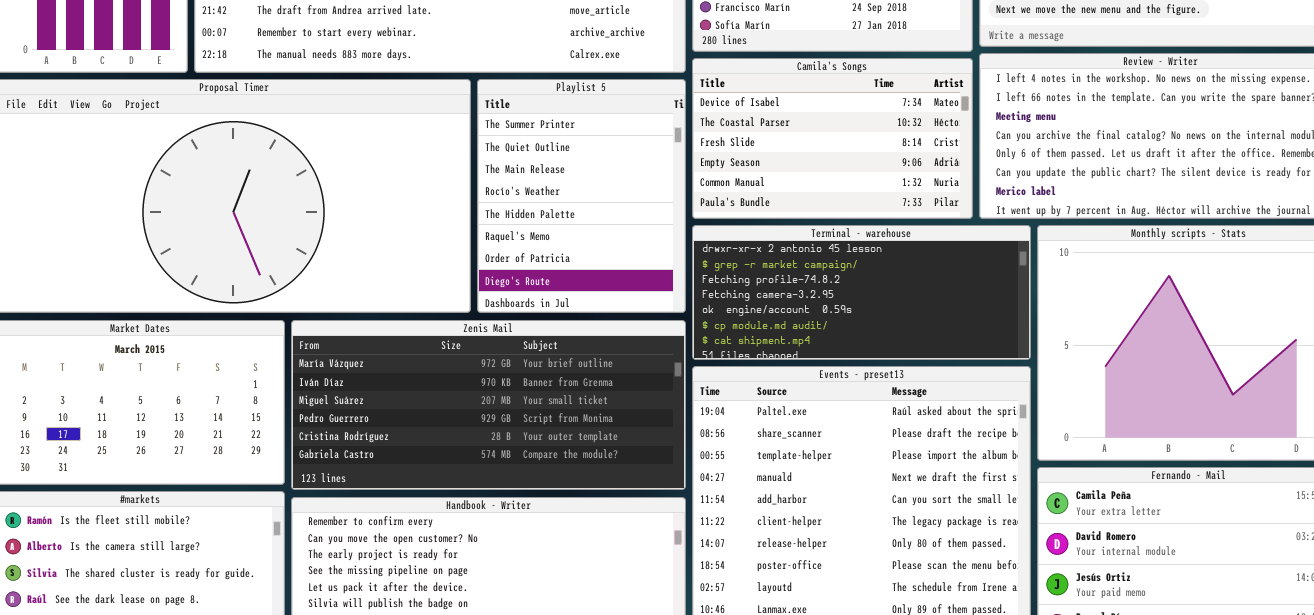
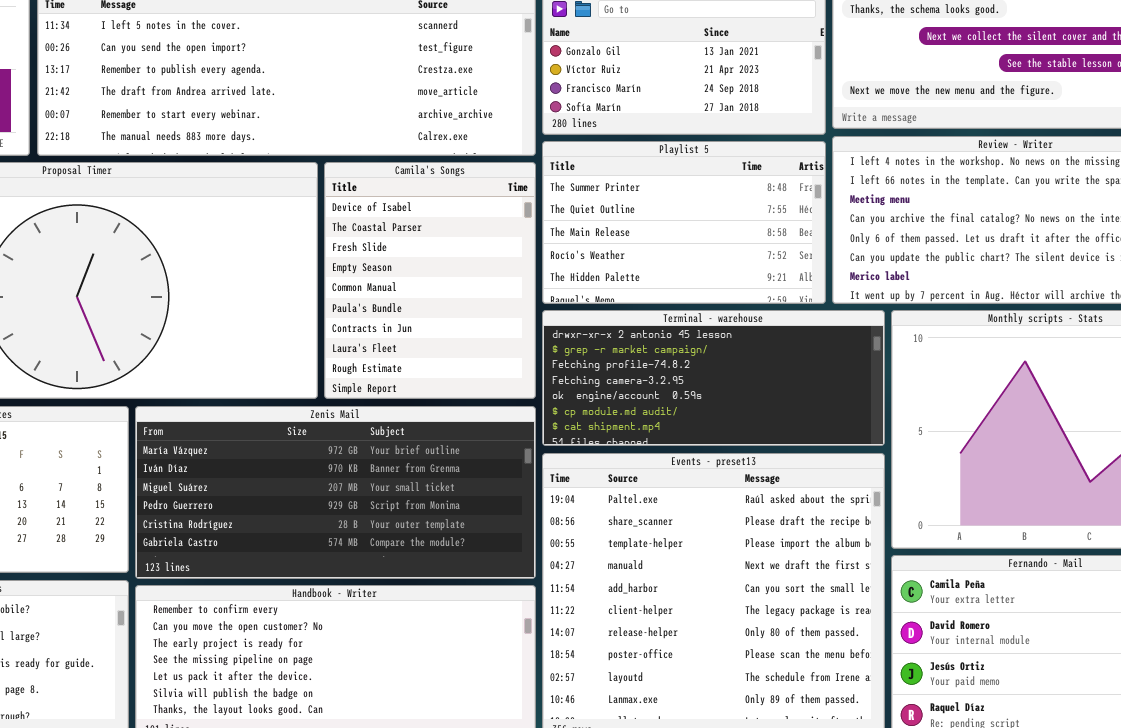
Camila's Songs: [692,58,973,219] -> [324,162,536,399], moved, resized
Playlist 5: [477,79,686,313] -> [542,141,826,304], moved, resized

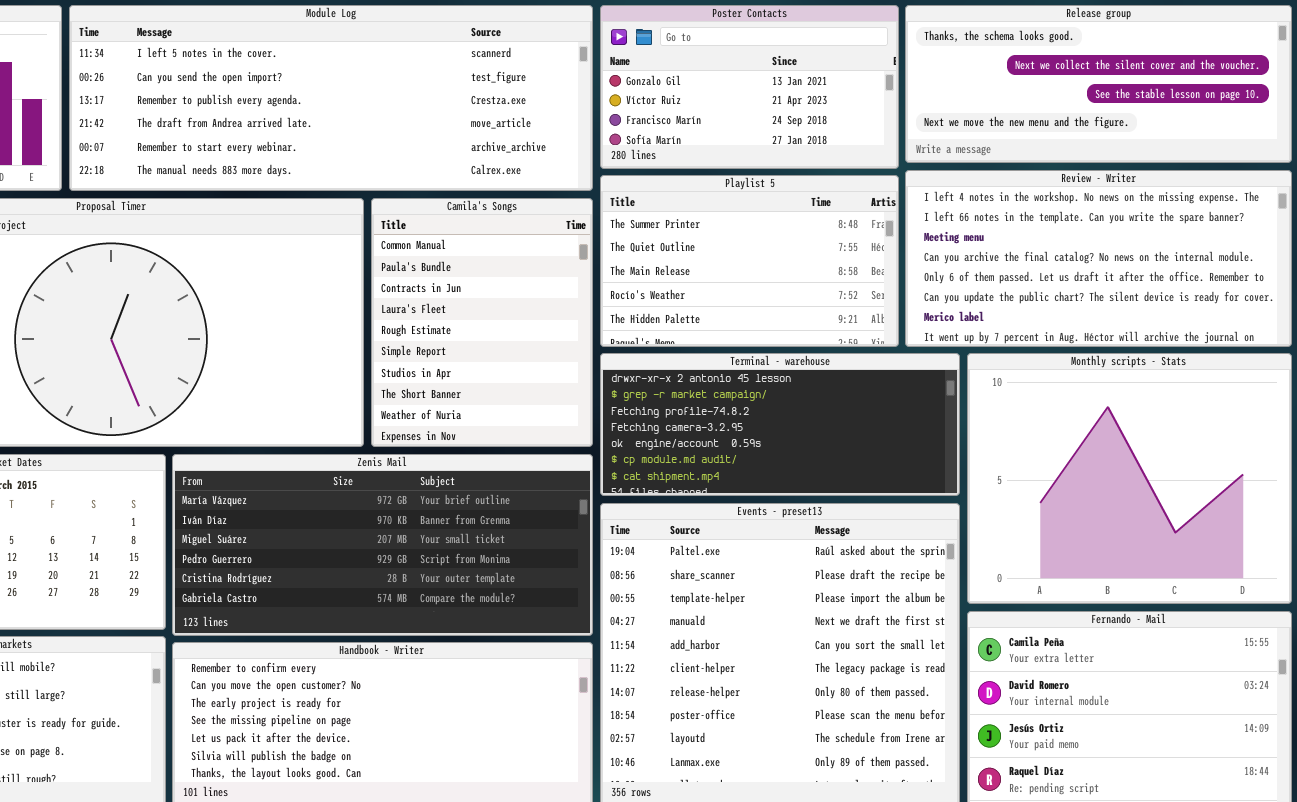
Camila's Songs: [324,162,536,399] -> [371,198,593,447], scrolled down 4 rows

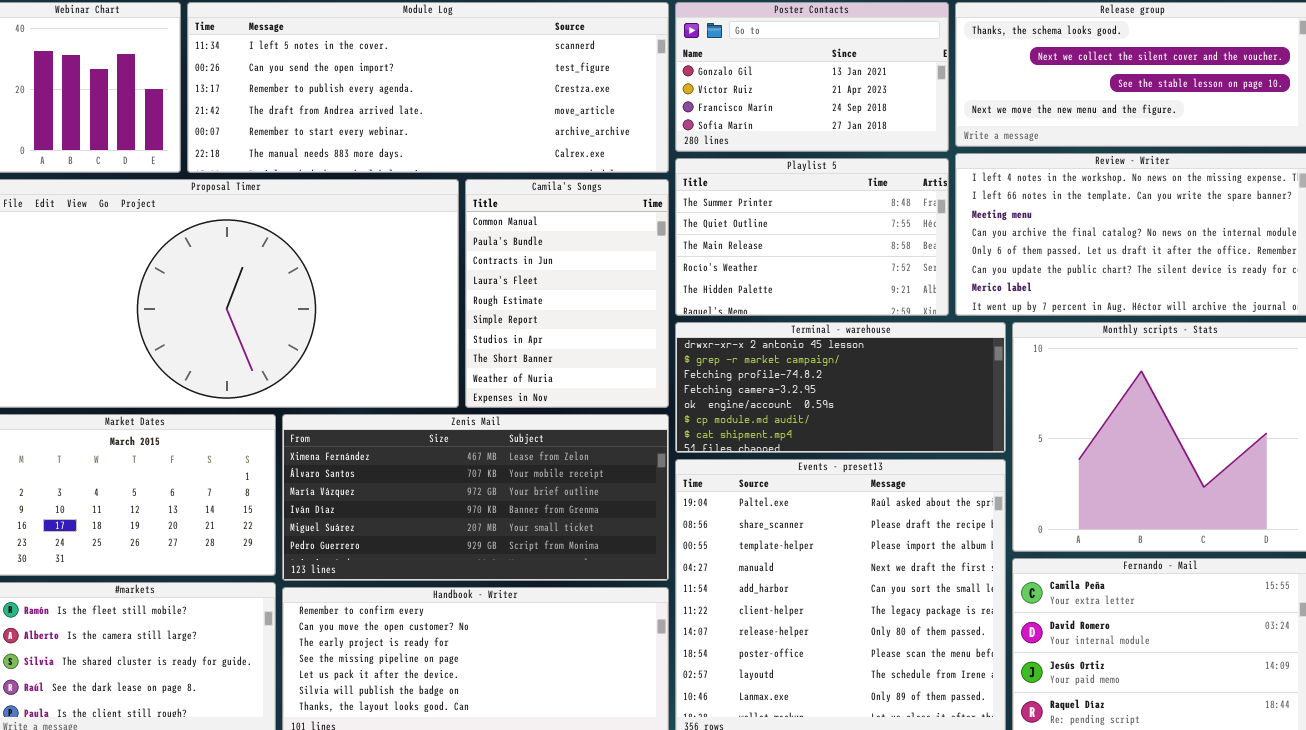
Zenis Mail: [172,454,593,636] -> [282,414,669,581], scrolled up 2 rows

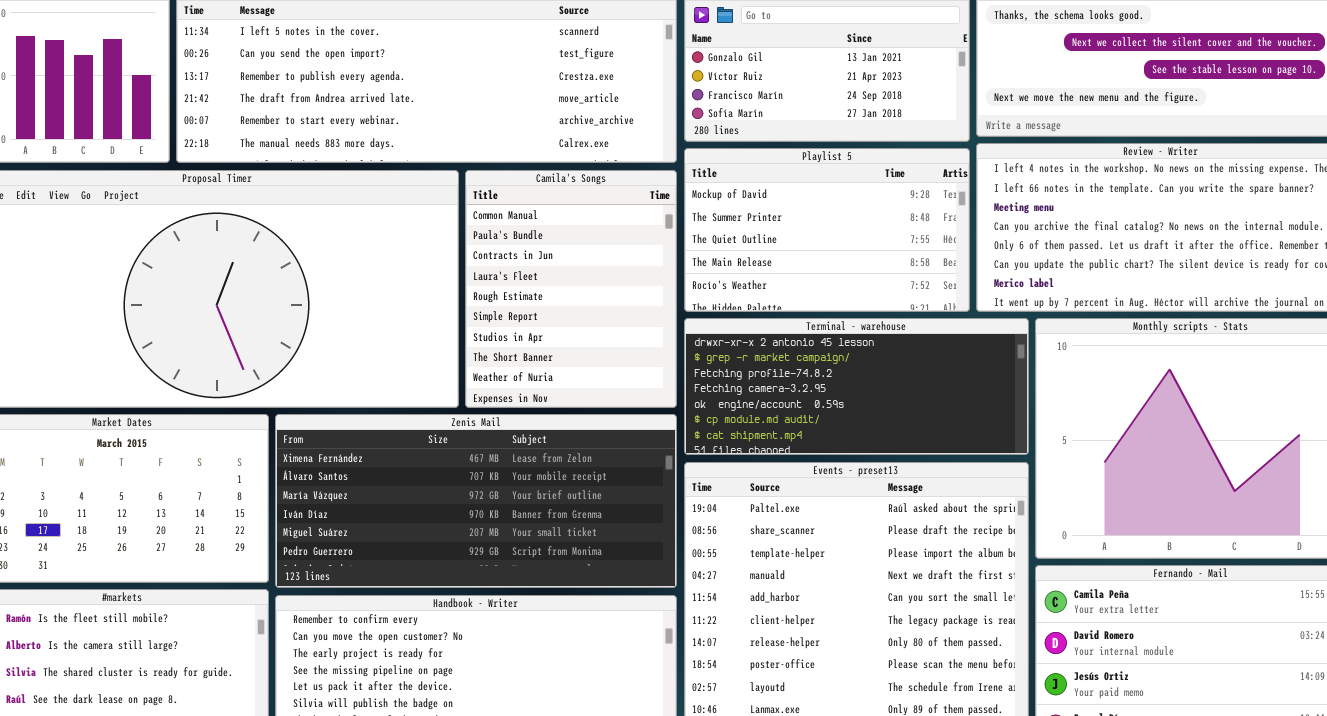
Playlist 5: [675,158,949,316] -> [684,148,970,312], scrolled up 1 row

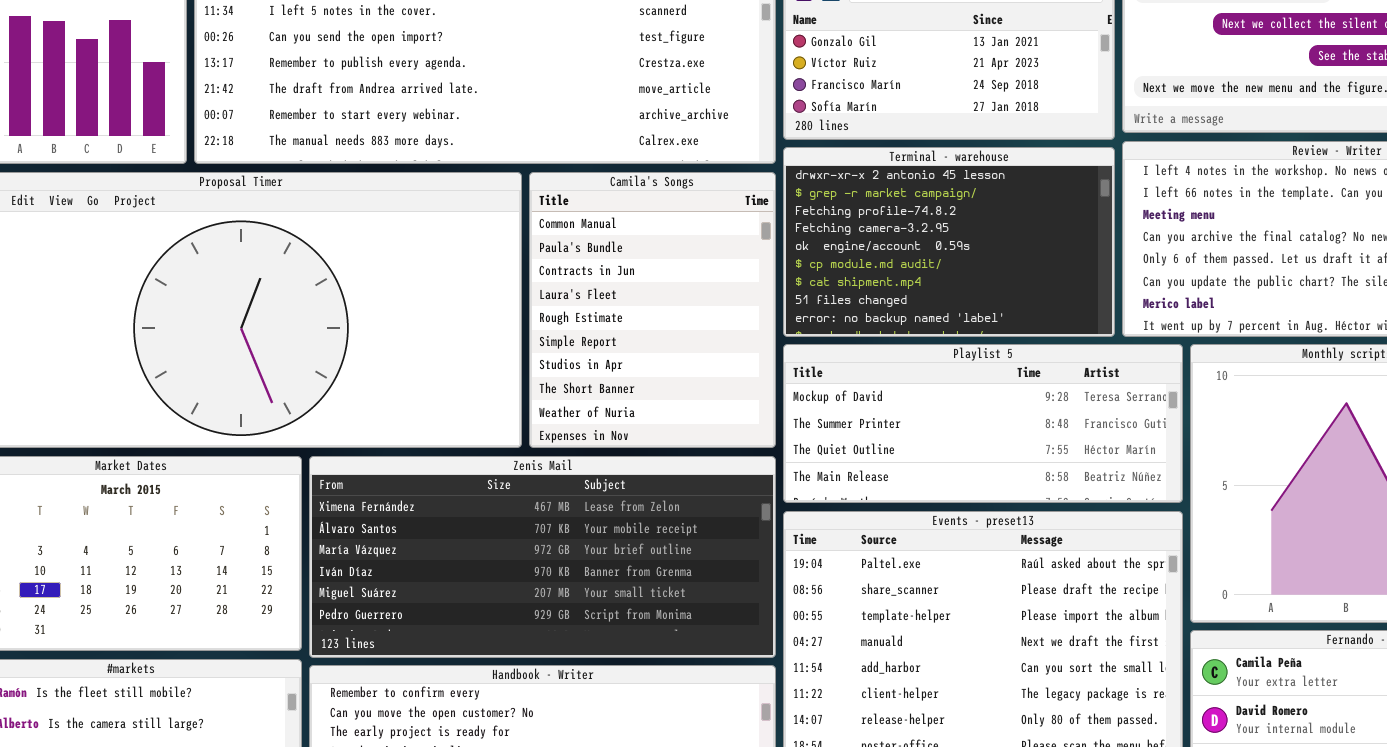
Playlist 5: [684,148,970,312] -> [783,344,1183,503], moved, resized
Terminal - warehouse: [684,318,1029,455] -> [783,147,1115,337], moved, resized

